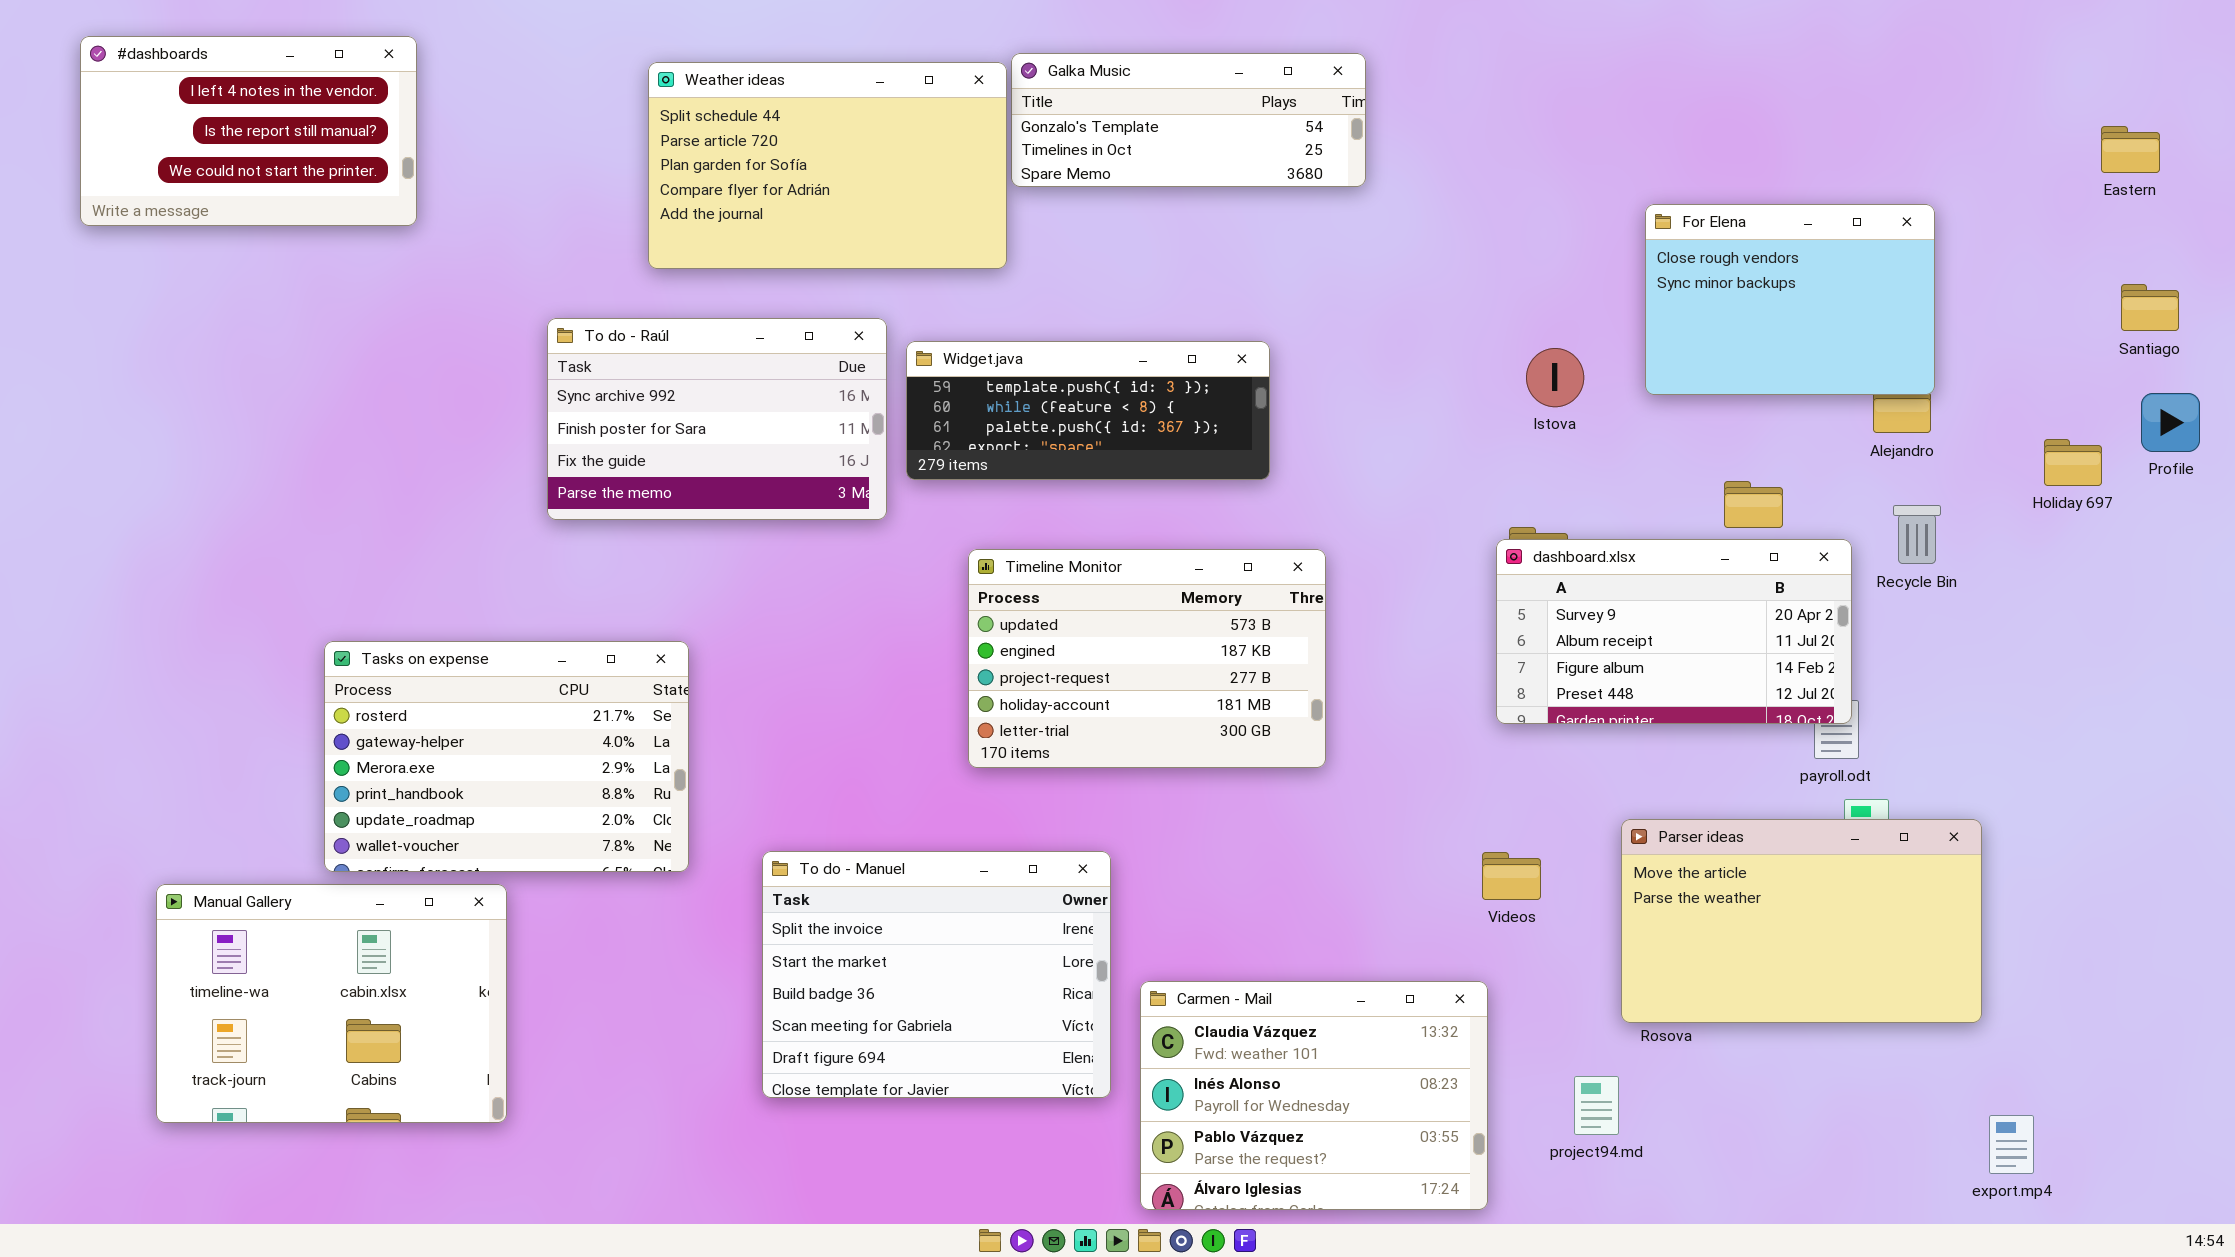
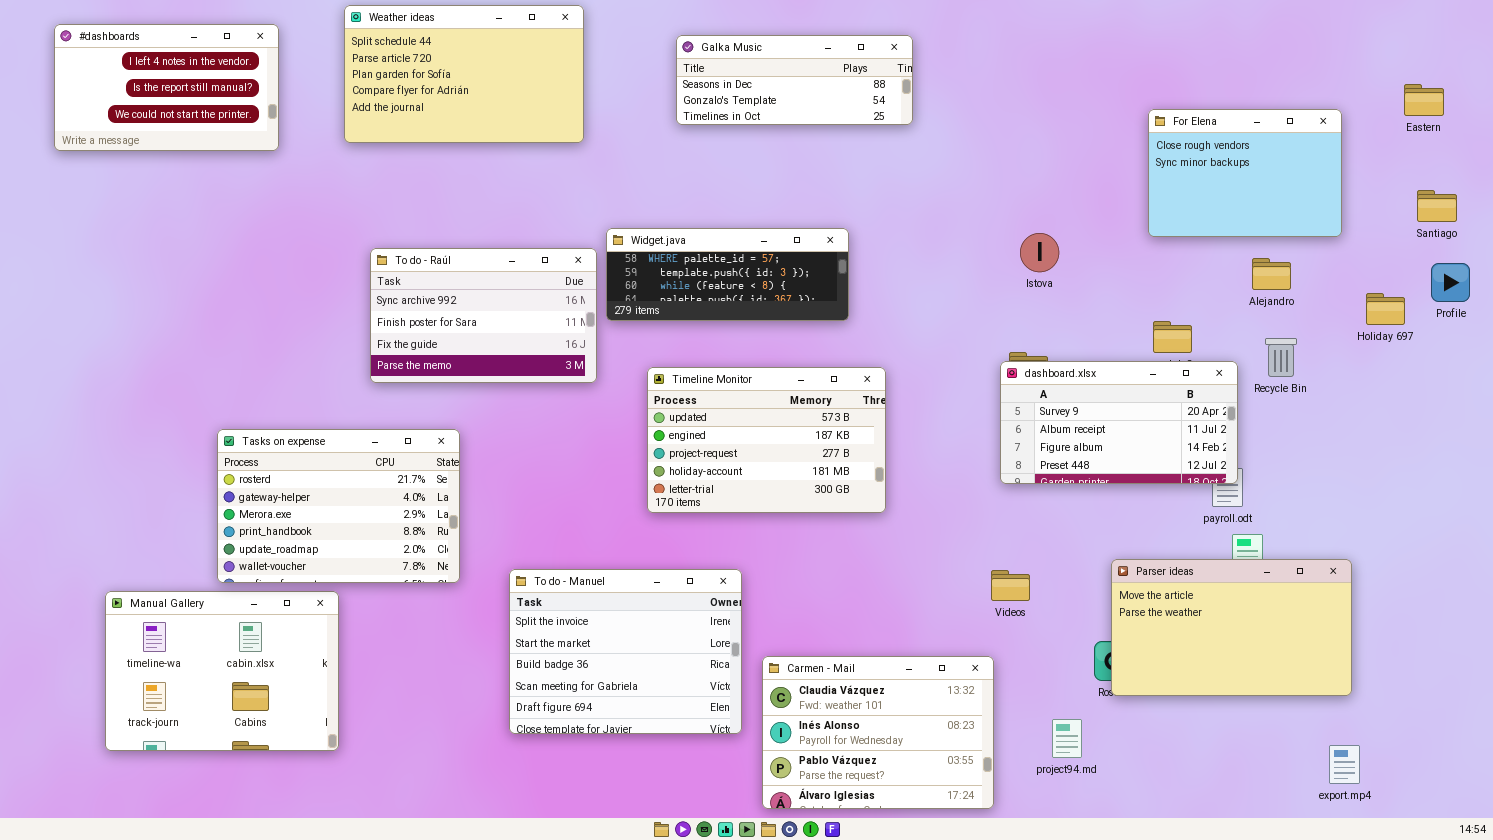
Galka Music: [1011,53,1366,187] -> [676,35,913,125], scrolled up 1 row
Weather ideas: [648,62,1007,269] -> [344,5,584,143], moved
For Elena: [1645,204,1935,395] -> [1148,109,1342,237], moved
To do - Raúl: [547,318,887,520] -> [370,248,597,383], moved
Widget.java: [906,341,1270,480] -> [606,228,849,321], scrolled up 1 row
Parser ideas: [1621,819,1982,1023] -> [1111,559,1352,696], moved

